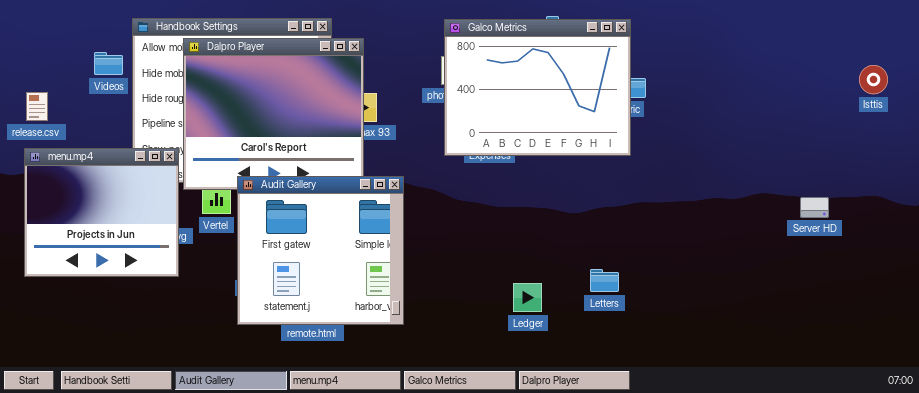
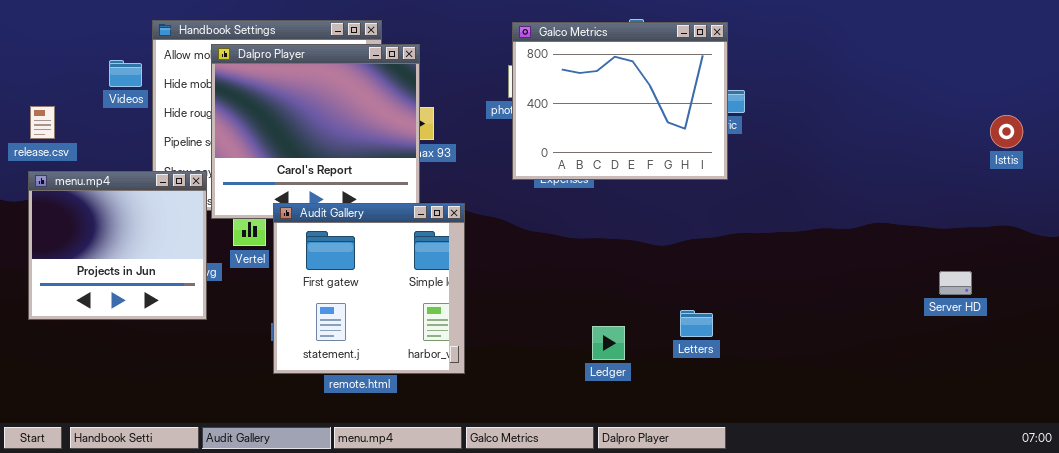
Isttis: [859,65,888,94] -> [990,115,1023,148], moved
Server HD: [800,197,829,218] -> [939,271,972,295], moved

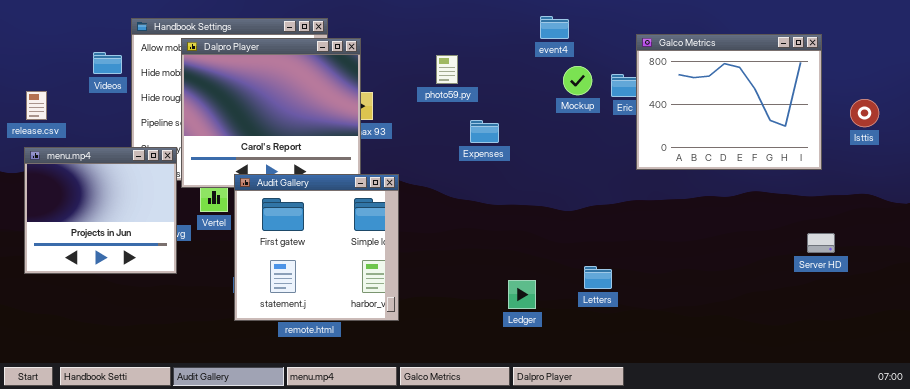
Galco Metrics: [512,22,728,180] -> [636,34,822,170], moved

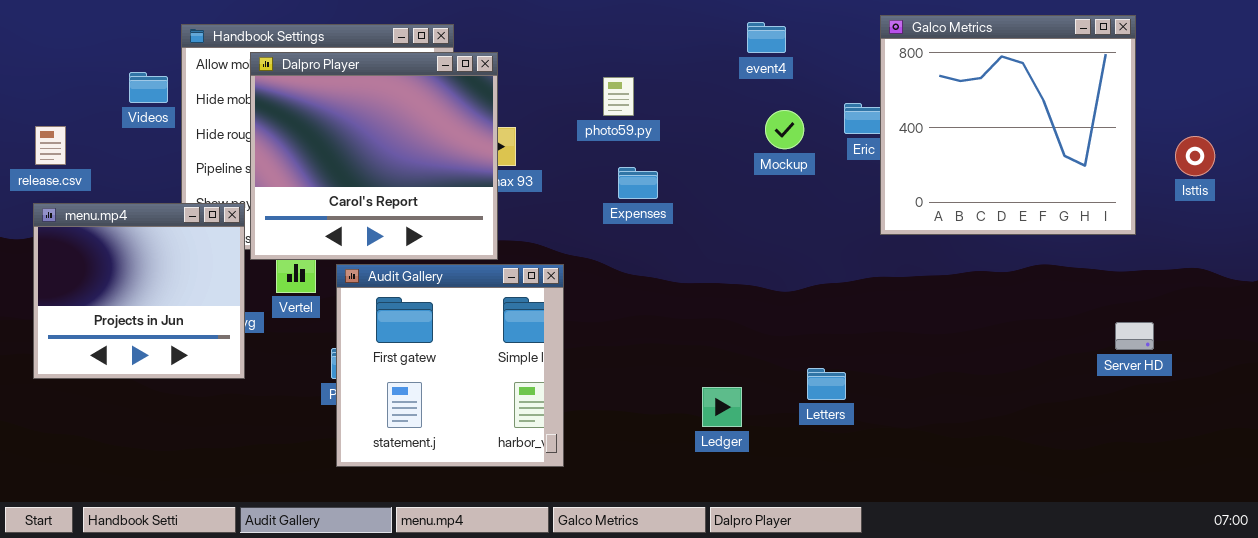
Galco Metrics: [636,34,822,170] -> [880,15,1136,235], resized
Mockup: [563,66,592,95] -> [765,110,804,149], moved
Expenses: [470,120,499,143] -> [618,167,658,199], moved
Audit Gallery: [234,174,399,321] -> [336,264,564,467], moved

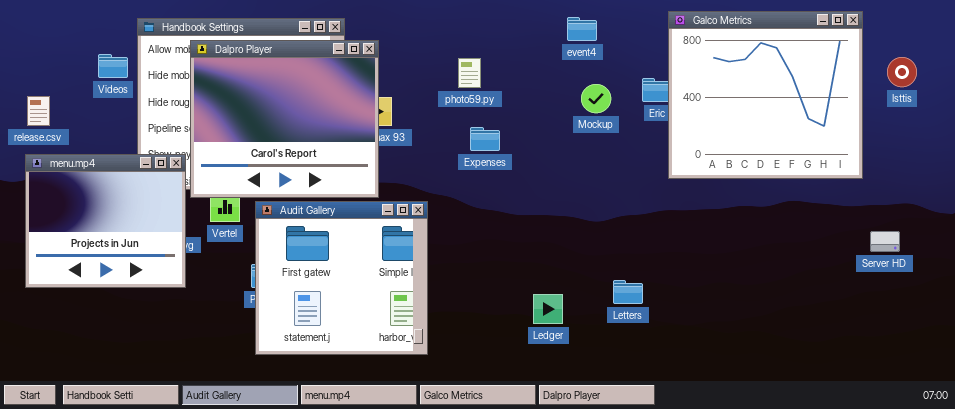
Isttis: [1175,136,1215,176] -> [887,57,917,87], moved
Server HD: [1115,322,1154,350] -> [870,231,900,252], moved

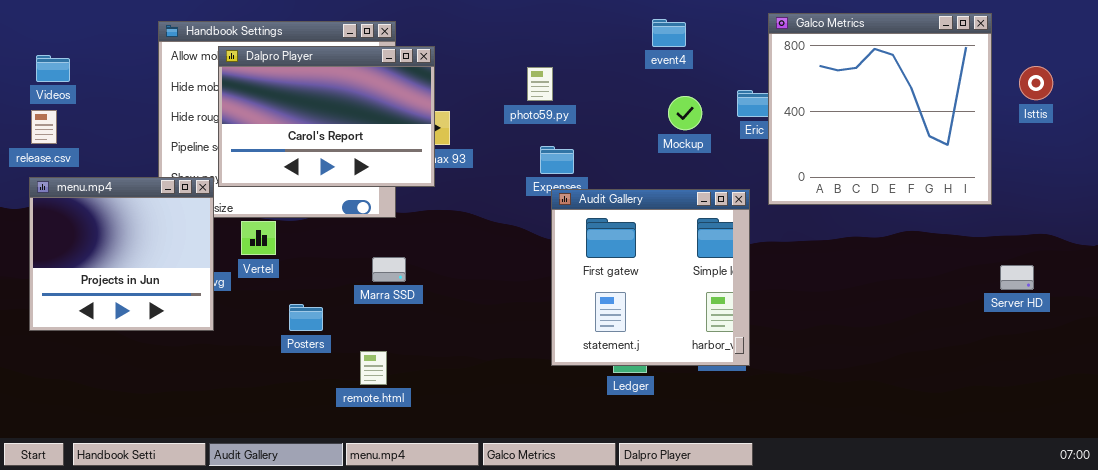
Dalpro Player: [190,40,379,198] -> [218,46,435,187], resized
Videos: [98,54,128,78] -> [36,55,70,82], moved
Audit Gallery: [255,201,428,355] -> [551,189,750,366], moved

